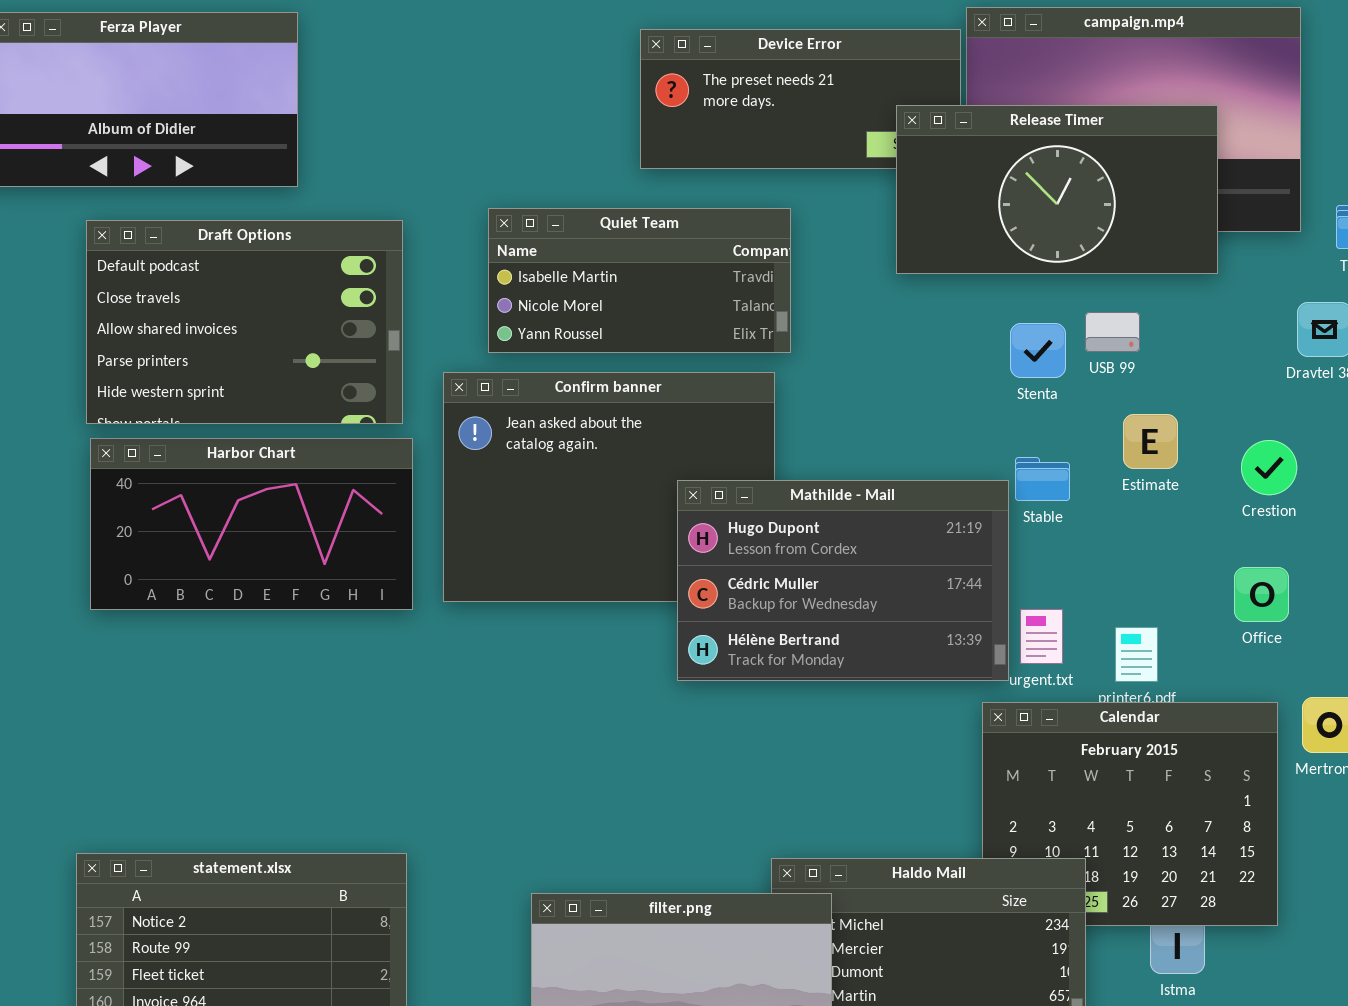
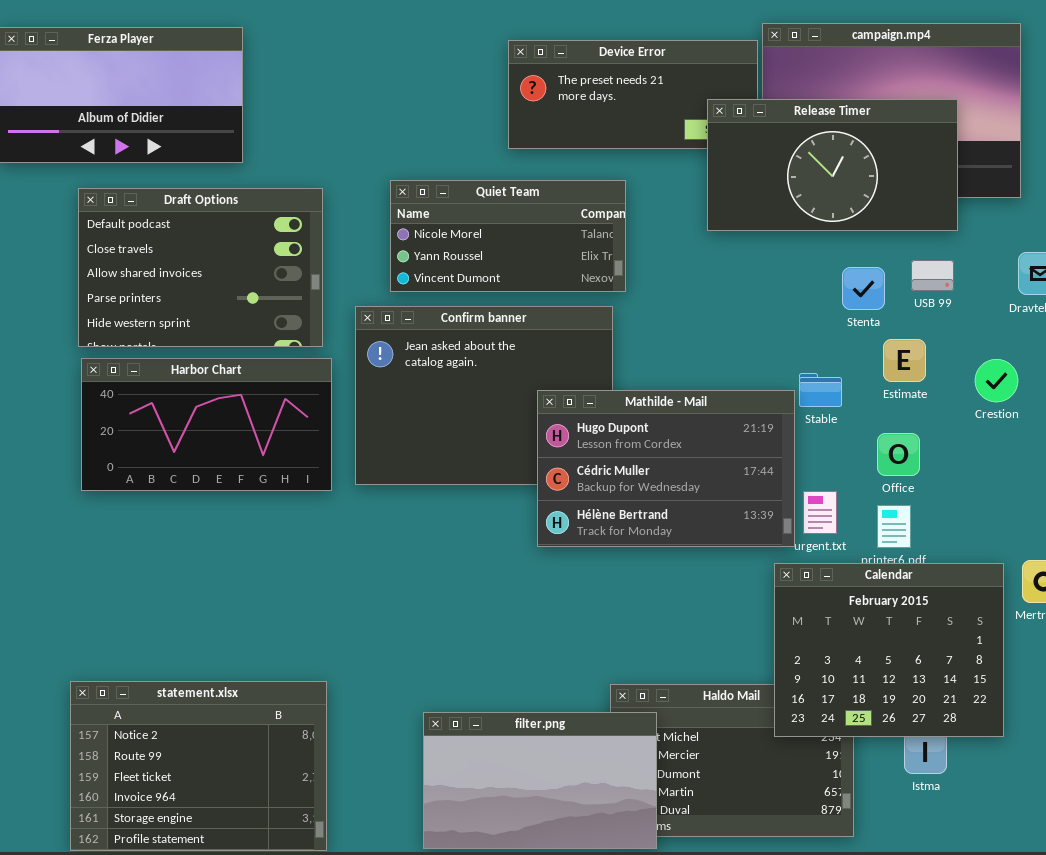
Quiet Team: [488,208,791,353] -> [390,180,626,292], scrolled down 1 row
USB 99: [1085,312,1140,352] -> [911,260,954,291], moved
Stenta: [1010,323,1066,378] -> [842,267,885,310], moved
Office: [1234,567,1289,622] -> [877,433,920,476], moved
Calendar: [982,702,1278,926] -> [774,563,1004,737], raised

